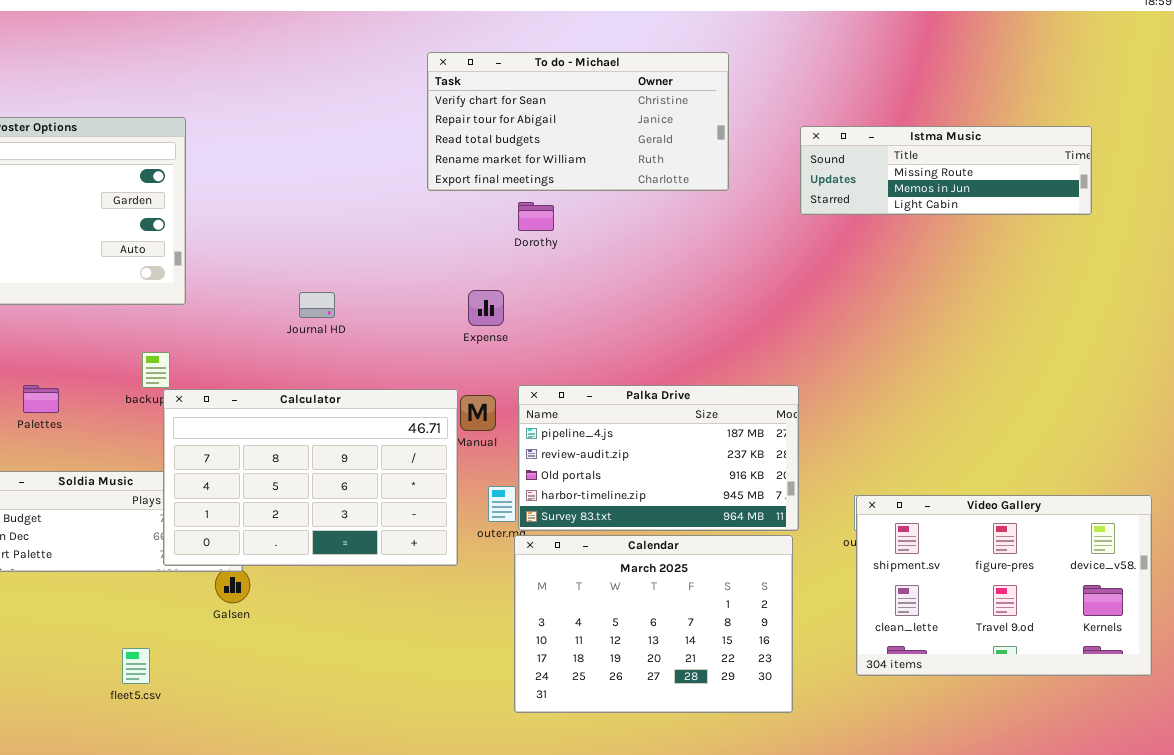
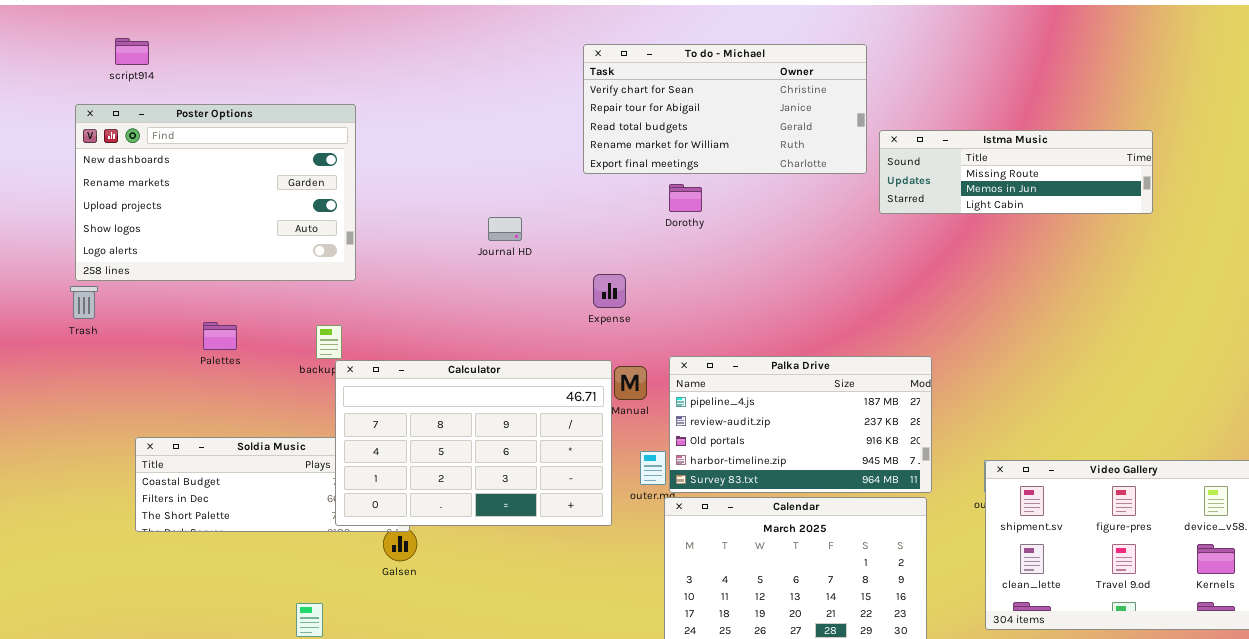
Istma Music: [800,126,1092,215] -> [879,130,1153,214], moved
Expense: [468,290,504,326] -> [593,274,626,308], moved
Journal HD: [299,292,335,318] -> [488,217,522,241], moved
Palettes: [23,385,59,413] -> [203,322,237,350], moved

